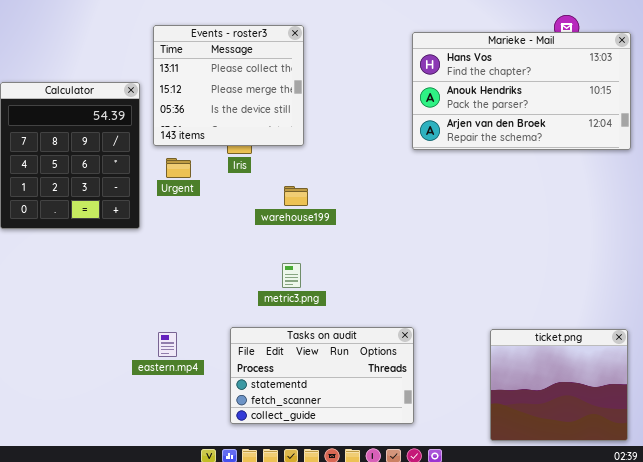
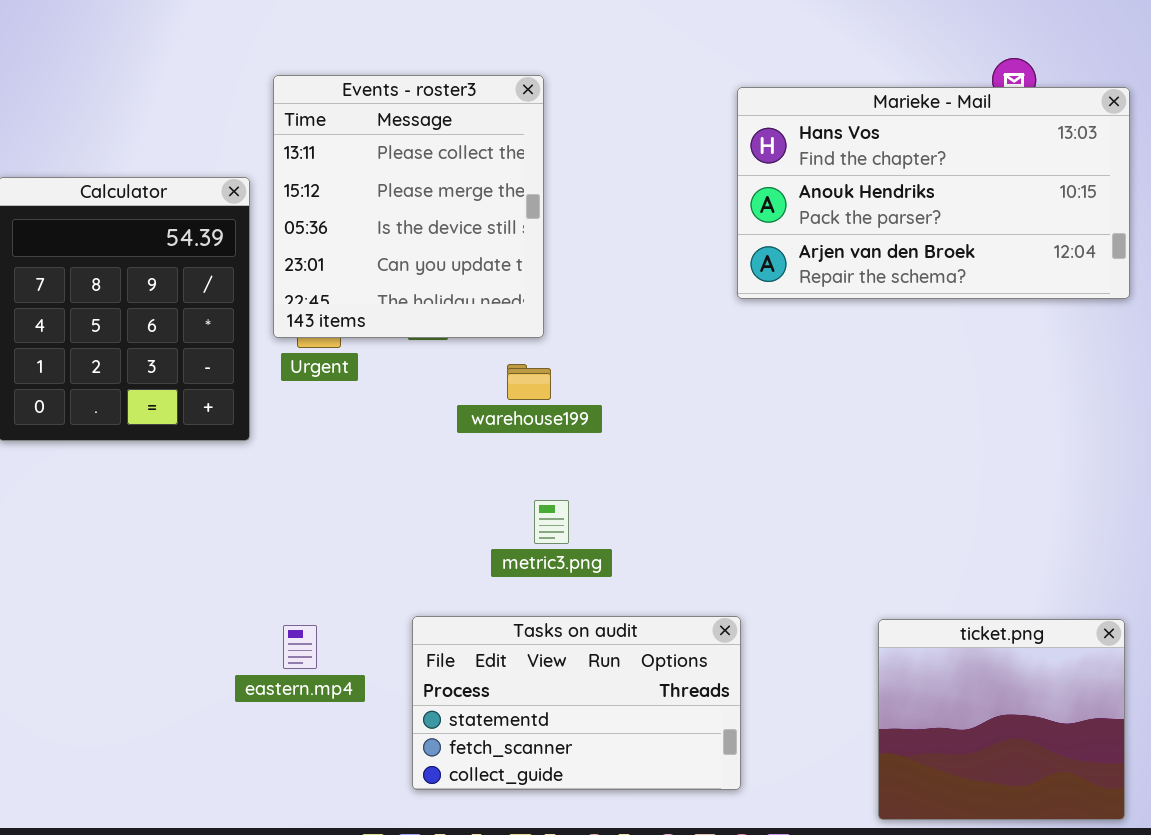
Events - roster3: [153,25,304,146] -> [273,75,544,338], resized
metric3.png: [282,263,301,288] -> [534,500,569,544], moved

